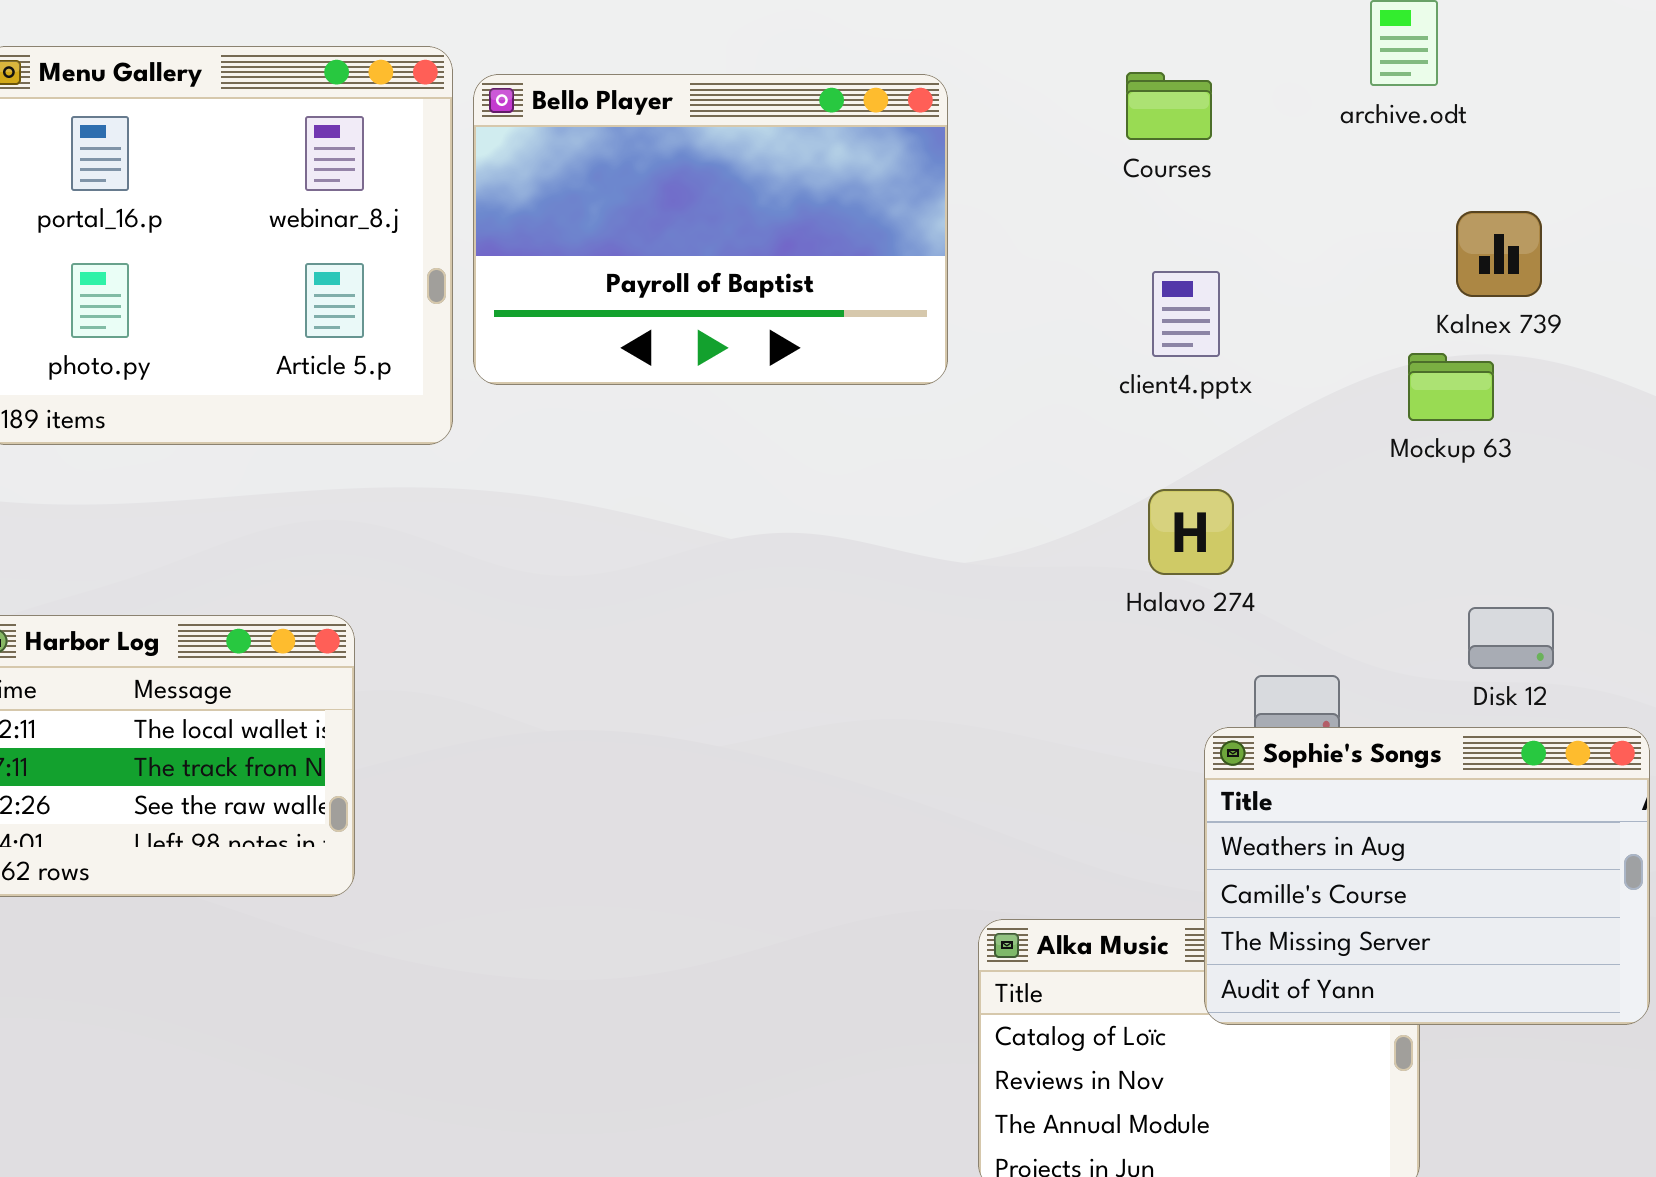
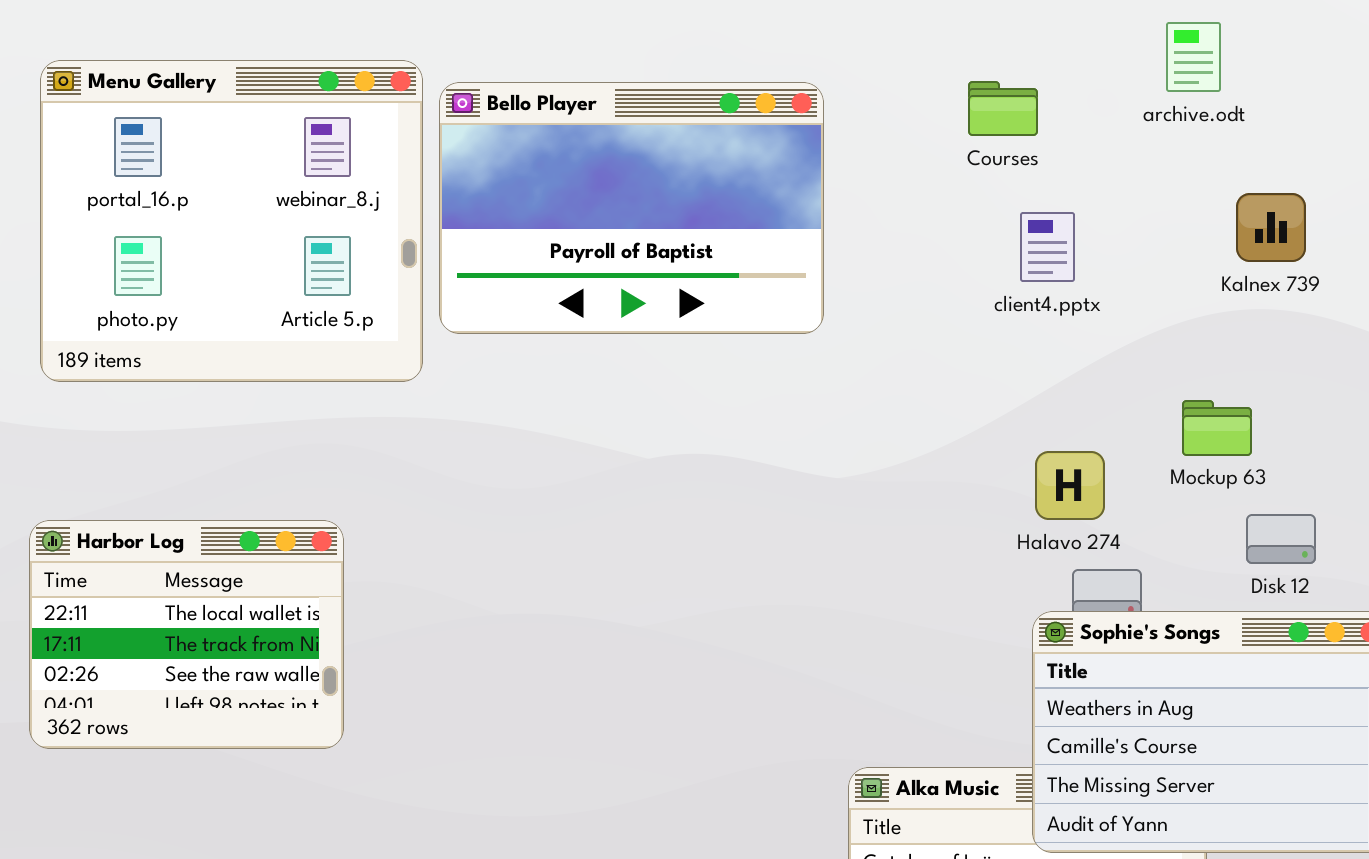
client4.pptx: [1152,271,1220,357] -> [1020,212,1075,282], moved
Mockup 63: [1408,353,1494,421] -> [1182,400,1252,456], moved
Halavo 274: [1148,489,1234,575] -> [1035,451,1105,520], moved

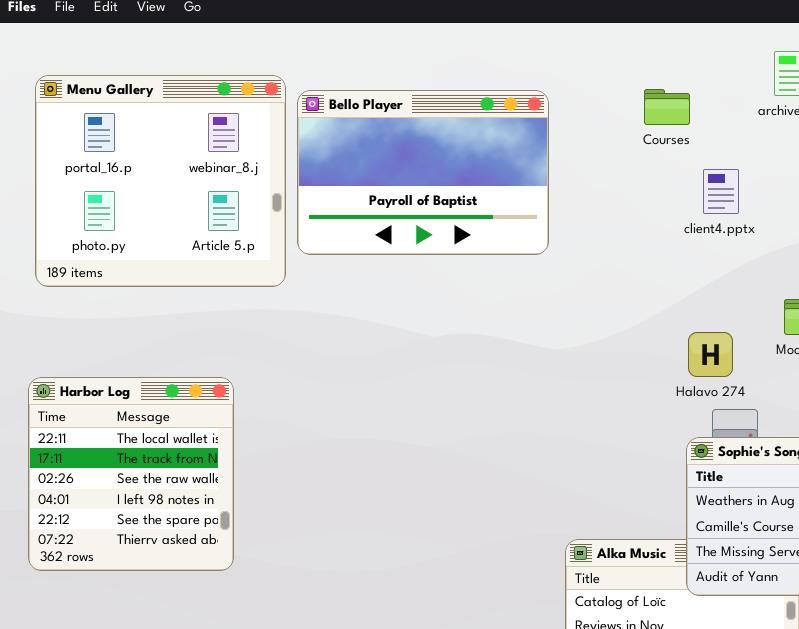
client4.pptx: [1020,212,1075,282] -> [703,169,739,214], moved
Harbor Log: [29,520,344,749] -> [28,377,234,571], resized

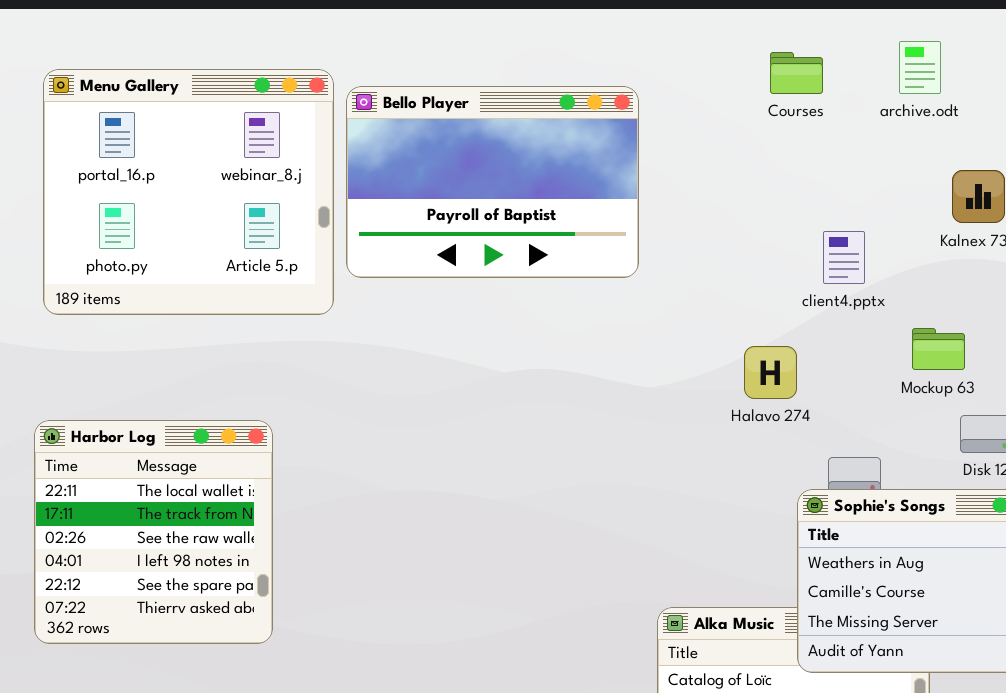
Courses: [644,89,690,125] -> [770,52,823,94], moved
client4.pptx: [703,169,739,214] -> [823,231,865,284], moved
Halavo 274: [688,332,733,377] -> [744,346,797,399], moved

